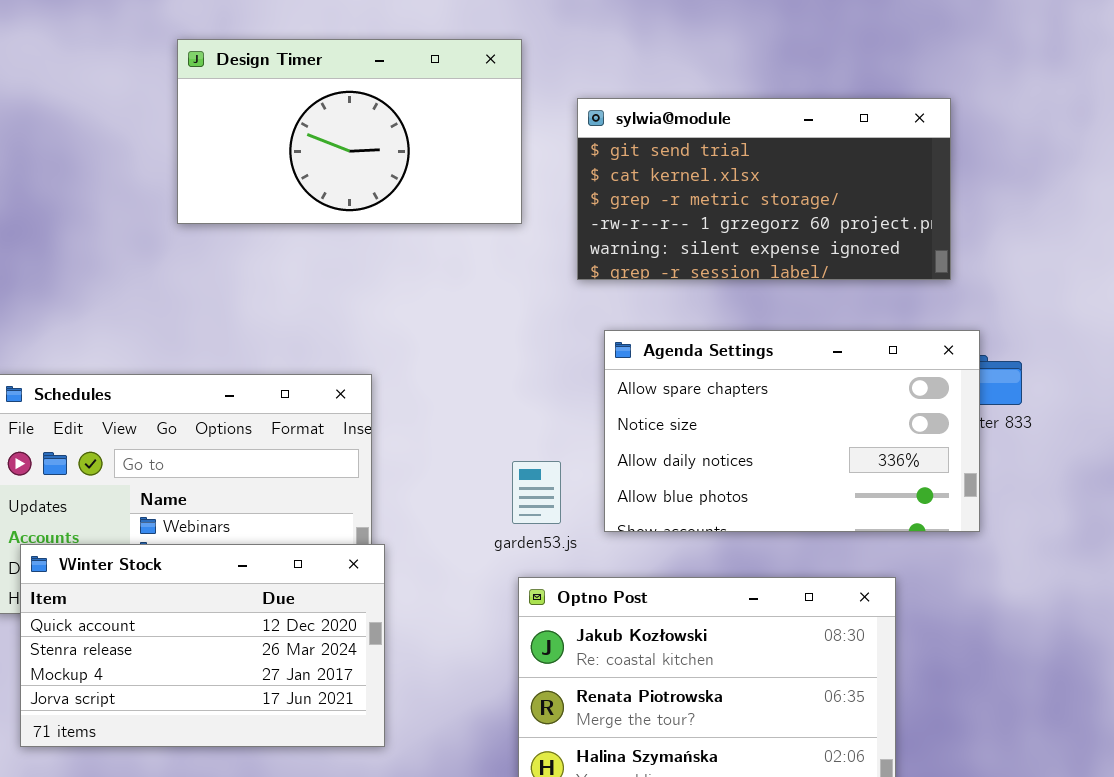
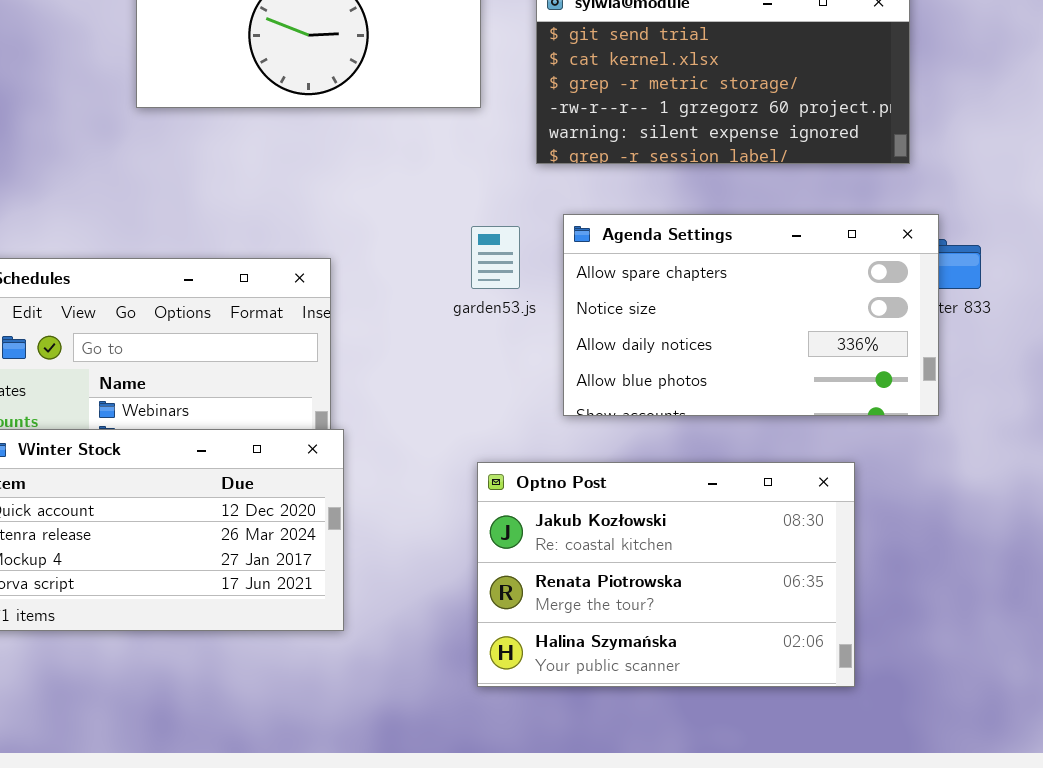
garden53.js: [512,461,561,524] -> [471,226,520,289], moved

